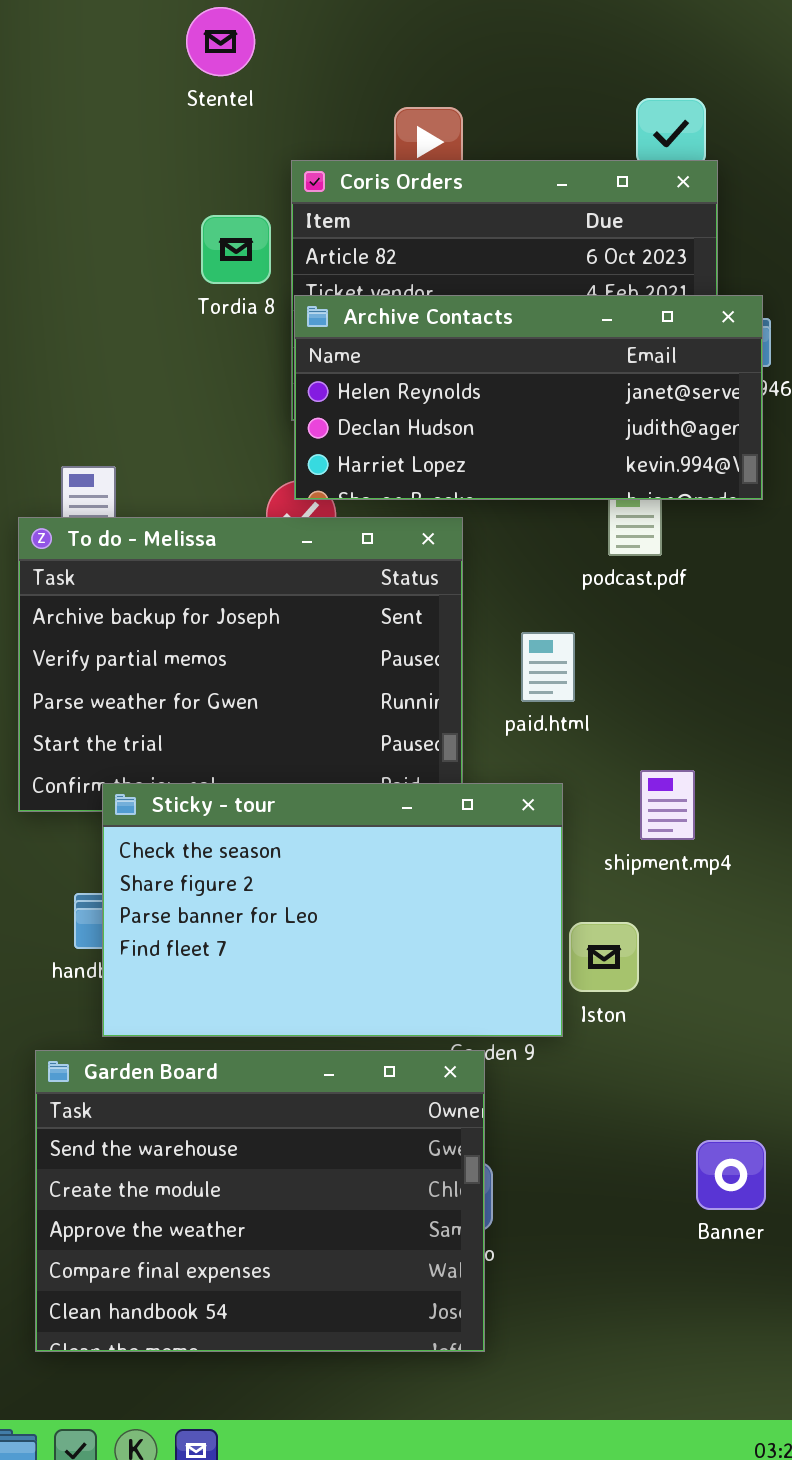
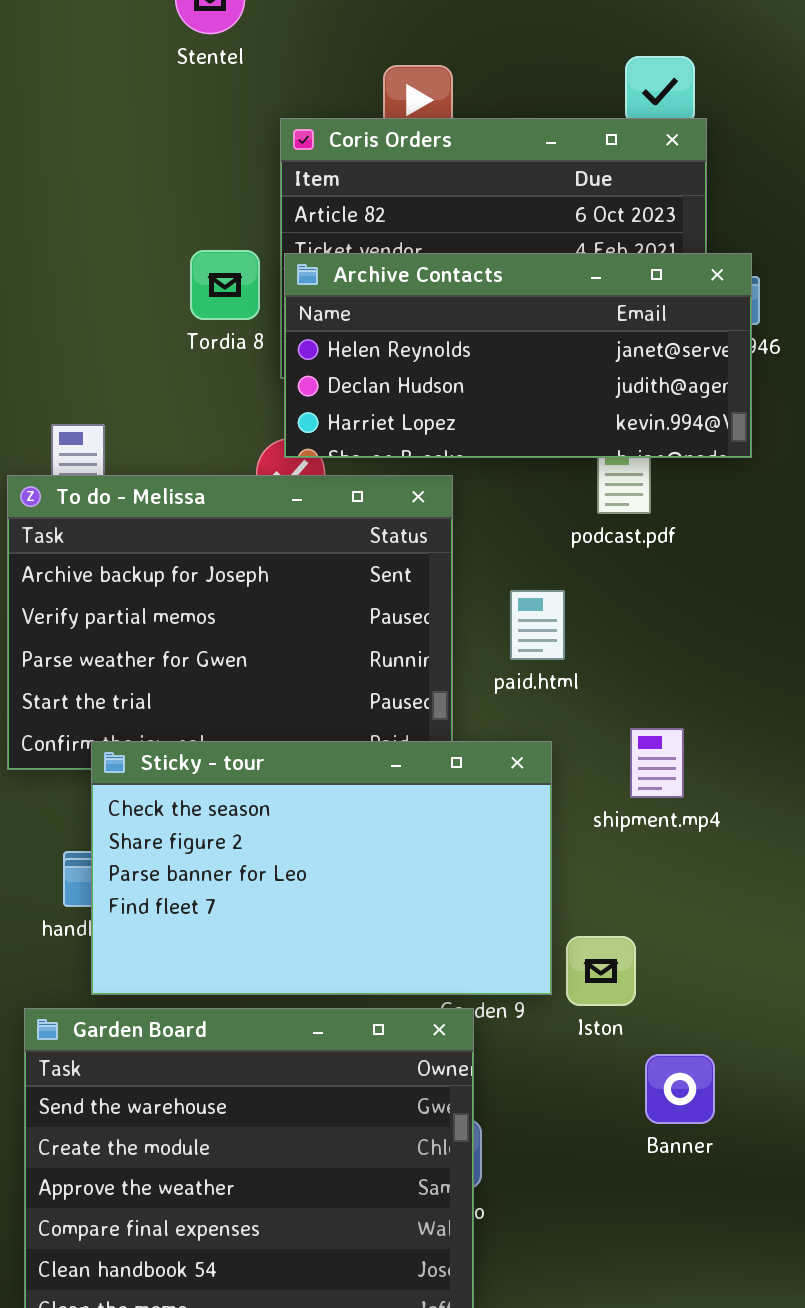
Tordia 8: [201,215,271,284] -> [190,250,260,320], moved
Iston: [569,922,639,992] -> [566,936,636,1006], moved
Banner: [696,1140,766,1210] -> [645,1054,715,1124], moved

